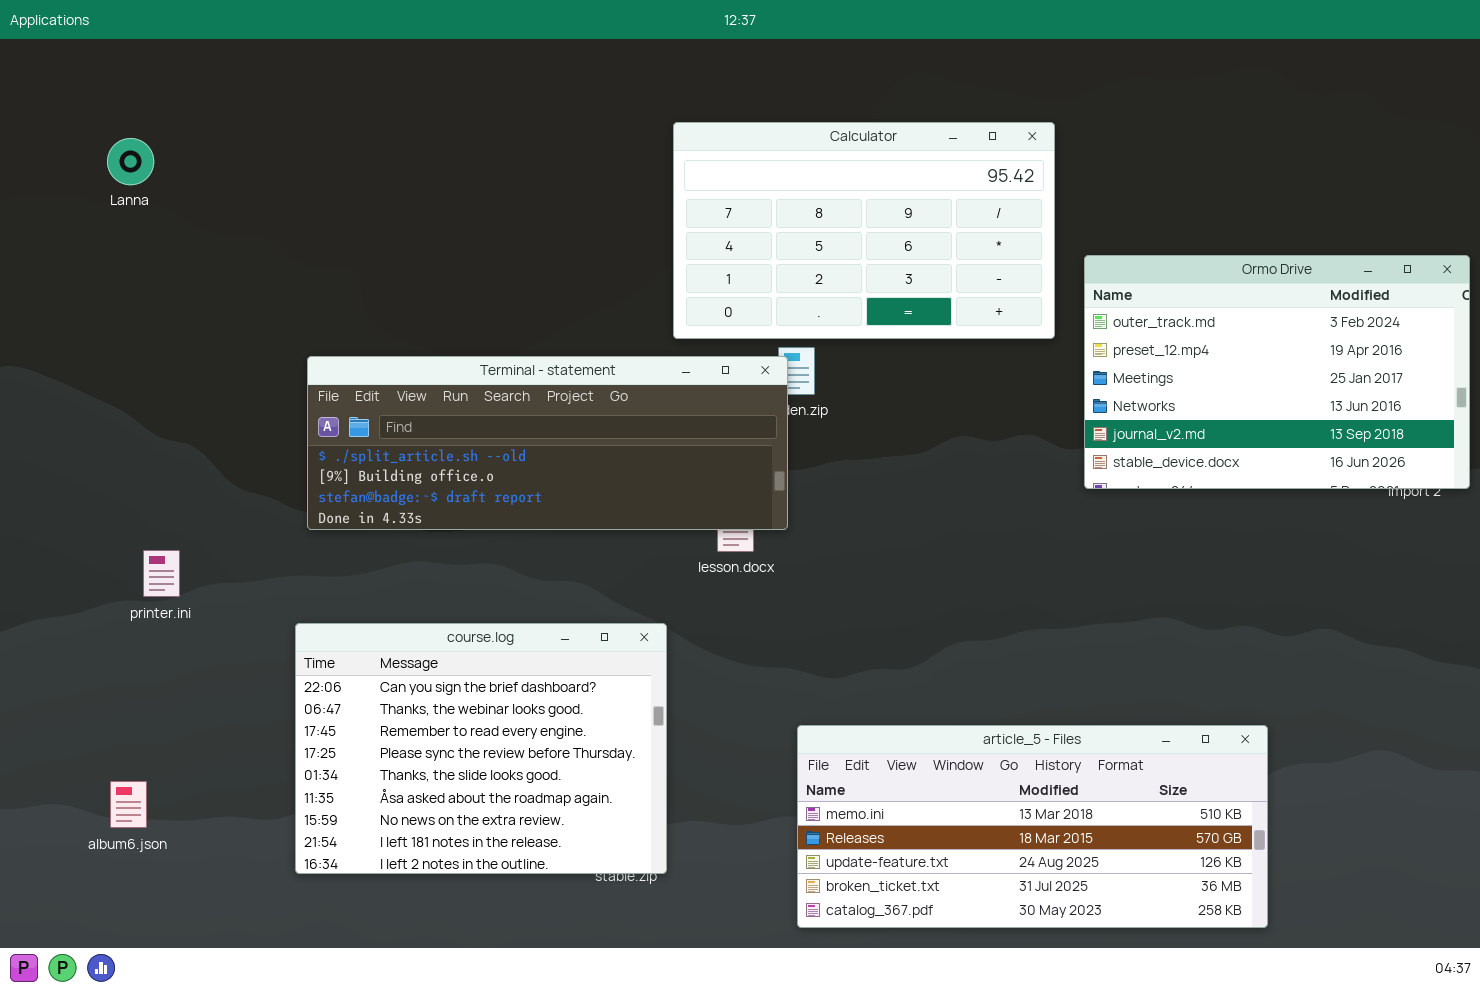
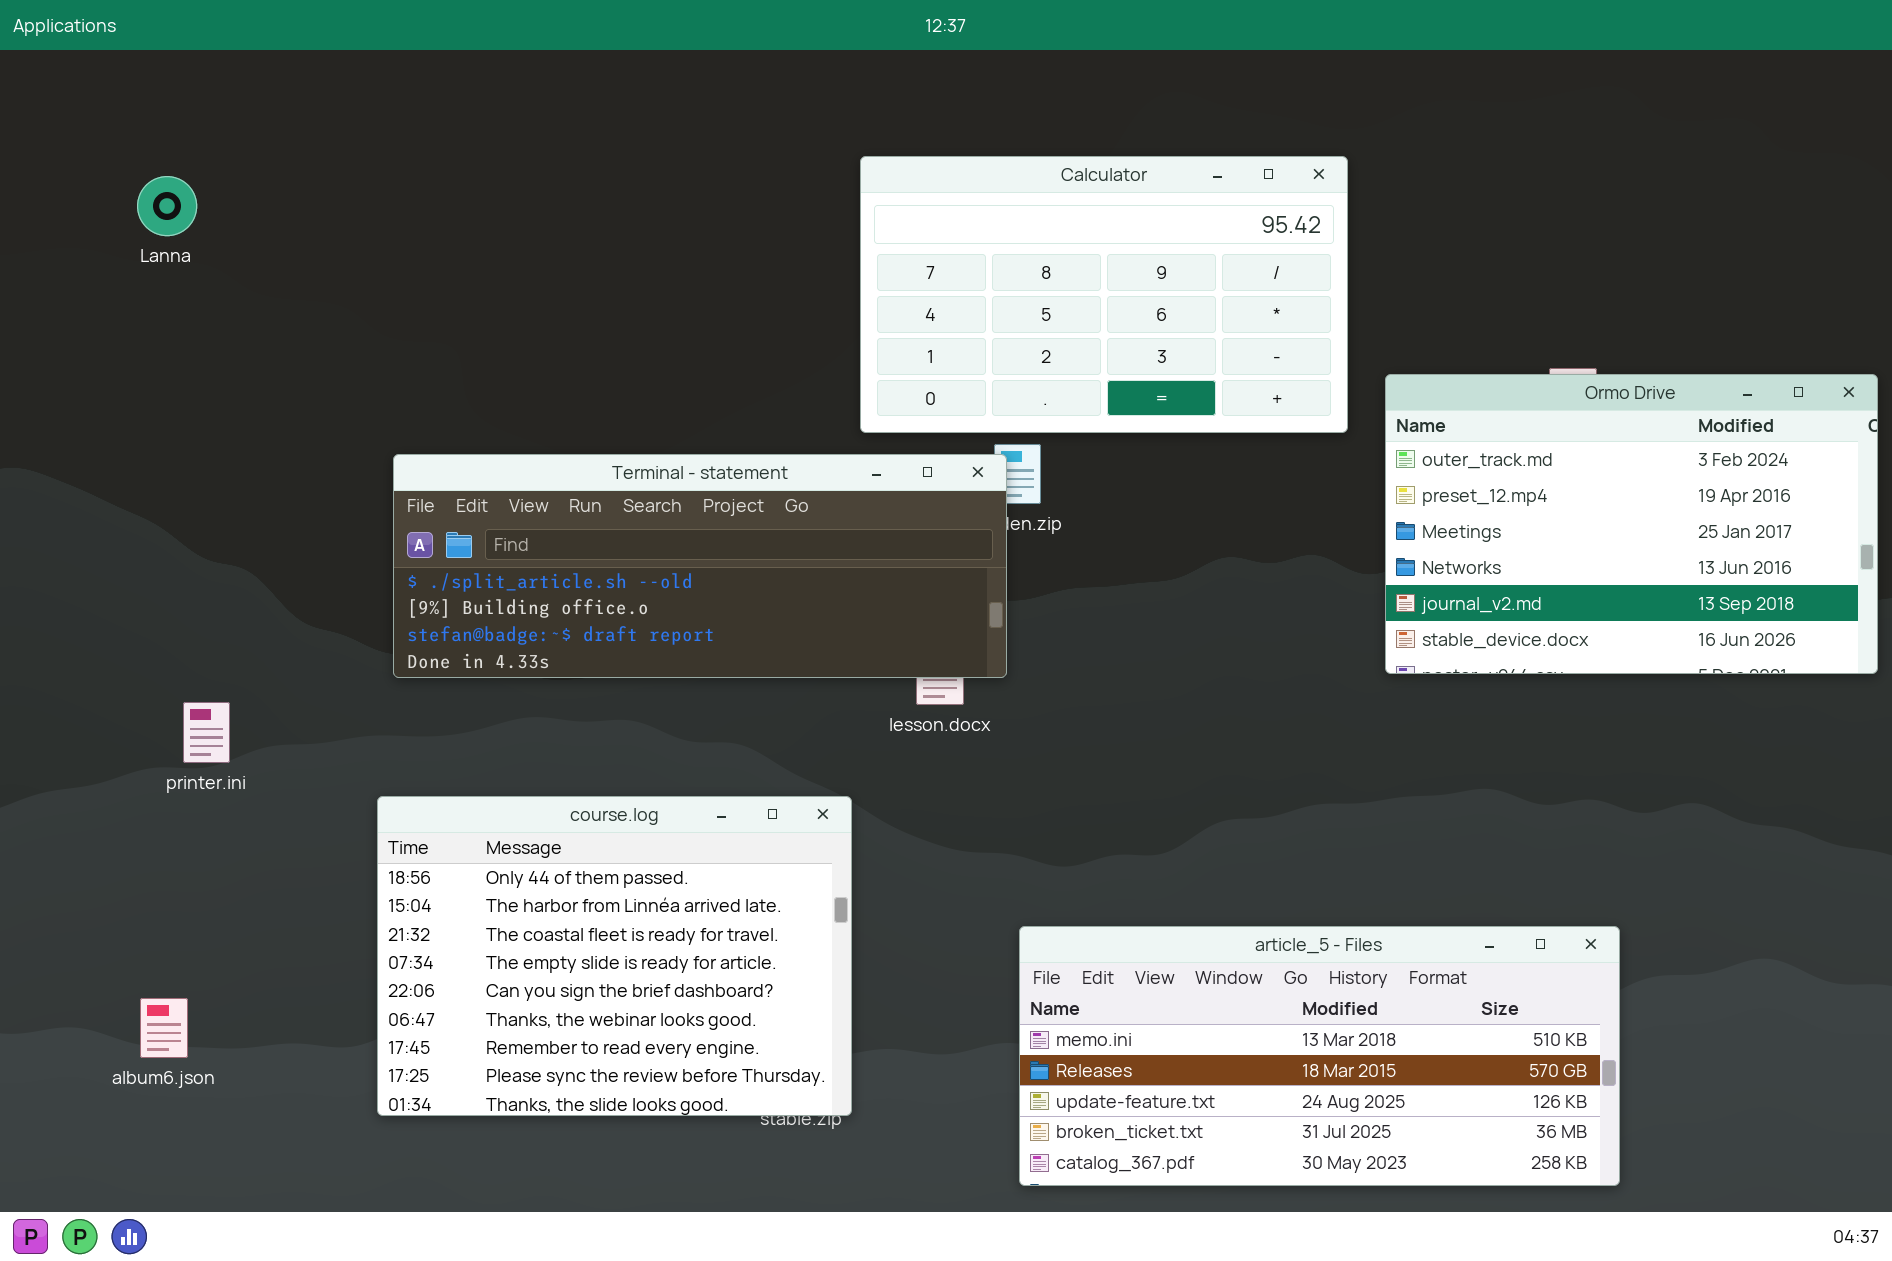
Ormo Drive: [1084,255,1470,489] -> [1385,374,1878,674], moved
course.log: [295,623,667,874] -> [377,796,852,1116], scrolled up 4 rows

